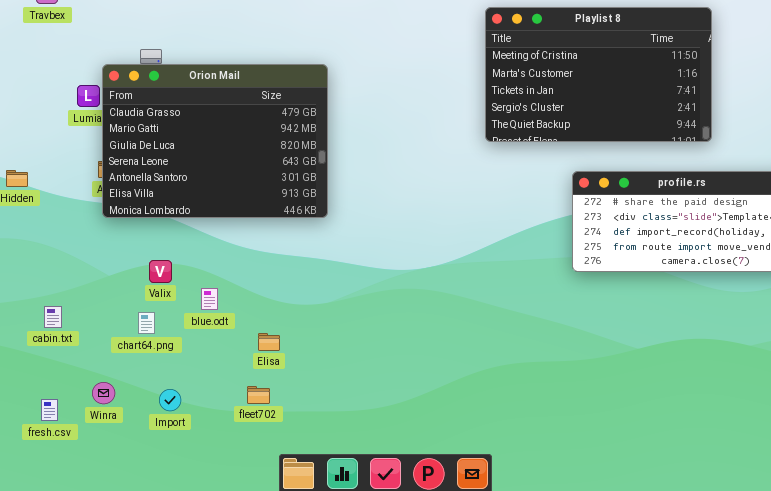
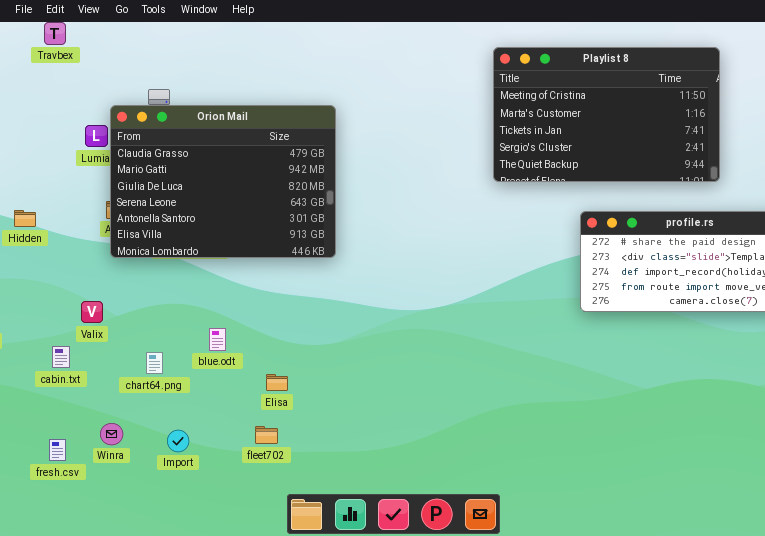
Valix: [149,260,172,283] -> [81,301,103,323], moved

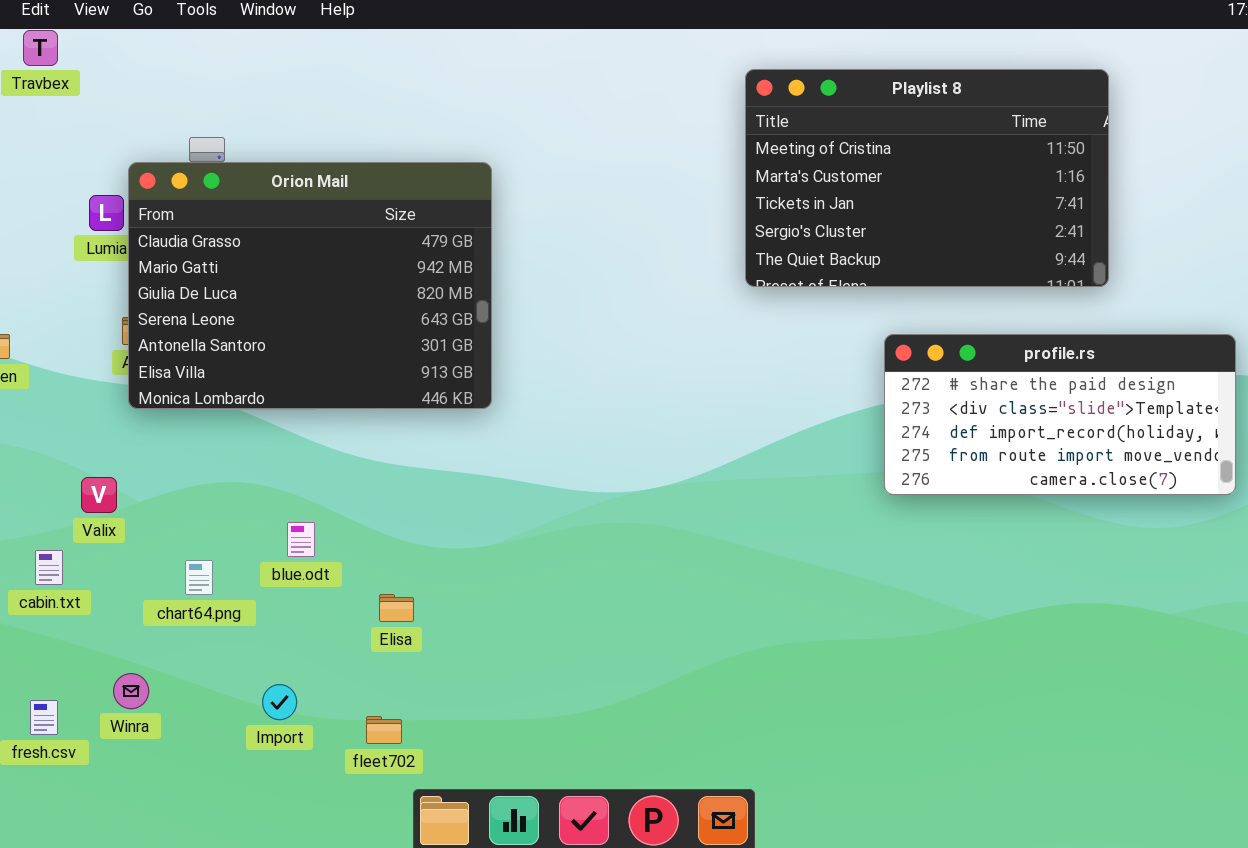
fleet702: [255,426,278,444] -> [366,716,402,744], moved
Import: [167,430,189,452] -> [262,684,297,720], moved

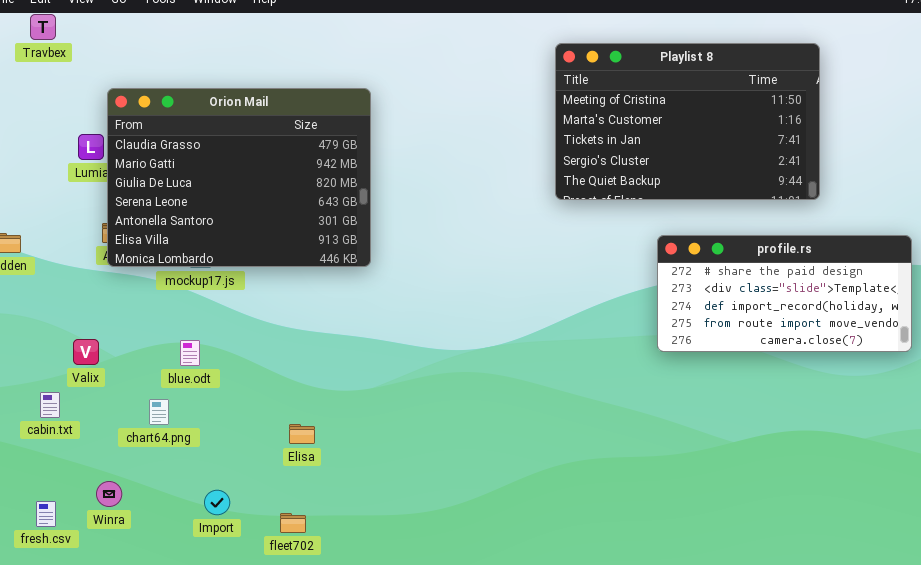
Orion Mail: [128,162,492,409] -> [107,88,371,267], moved
blue.odt: [287,522,315,557] -> [180,340,200,366], moved

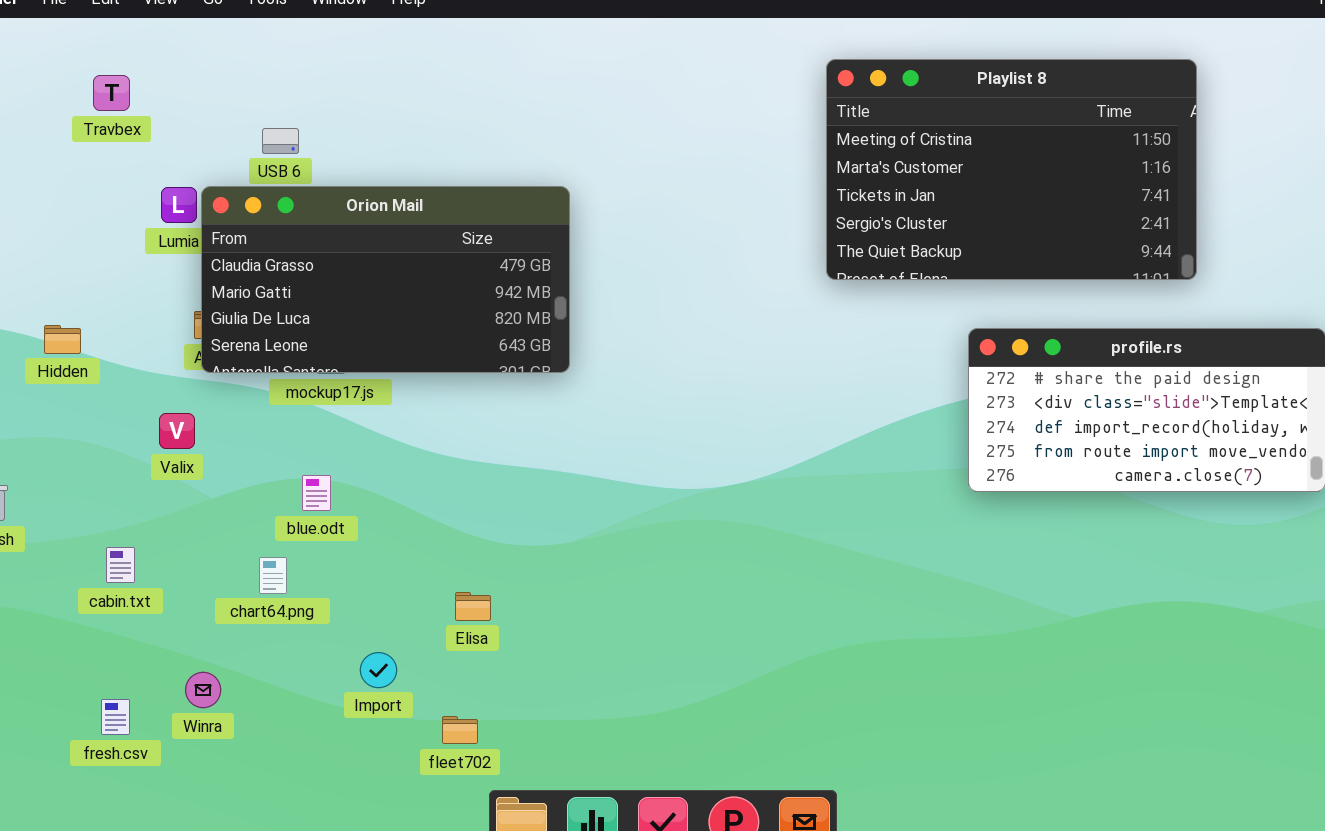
Travbex: [30,14,56,40] -> [93,75,130,111], moved
Orion Mail: [107,88,371,267] -> [201,186,570,373], resized
Valix: [73,339,99,365] -> [159,413,195,449], moved
Import: [204,490,230,515] -> [360,652,397,688], moved

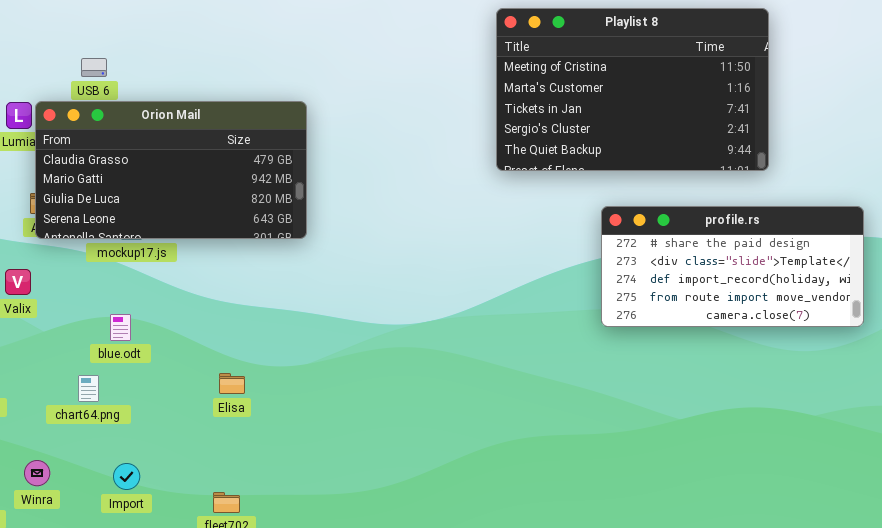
Elisa: [455,592,491,621] -> [219,373,245,394], moved
Import: [360,652,397,688] -> [113,463,140,490], moved

